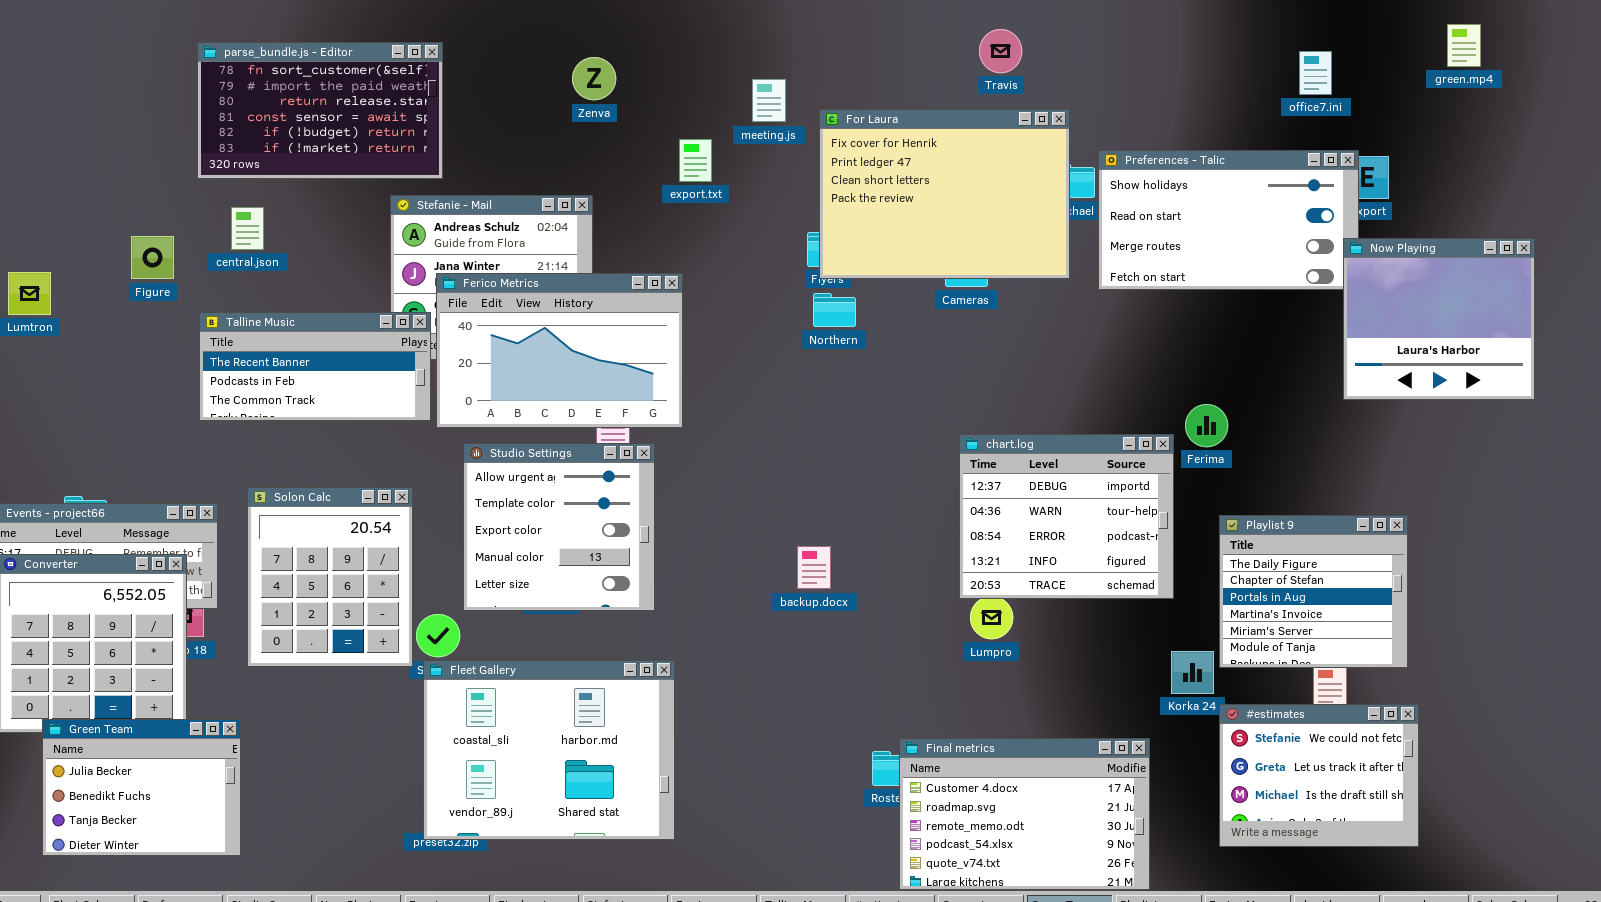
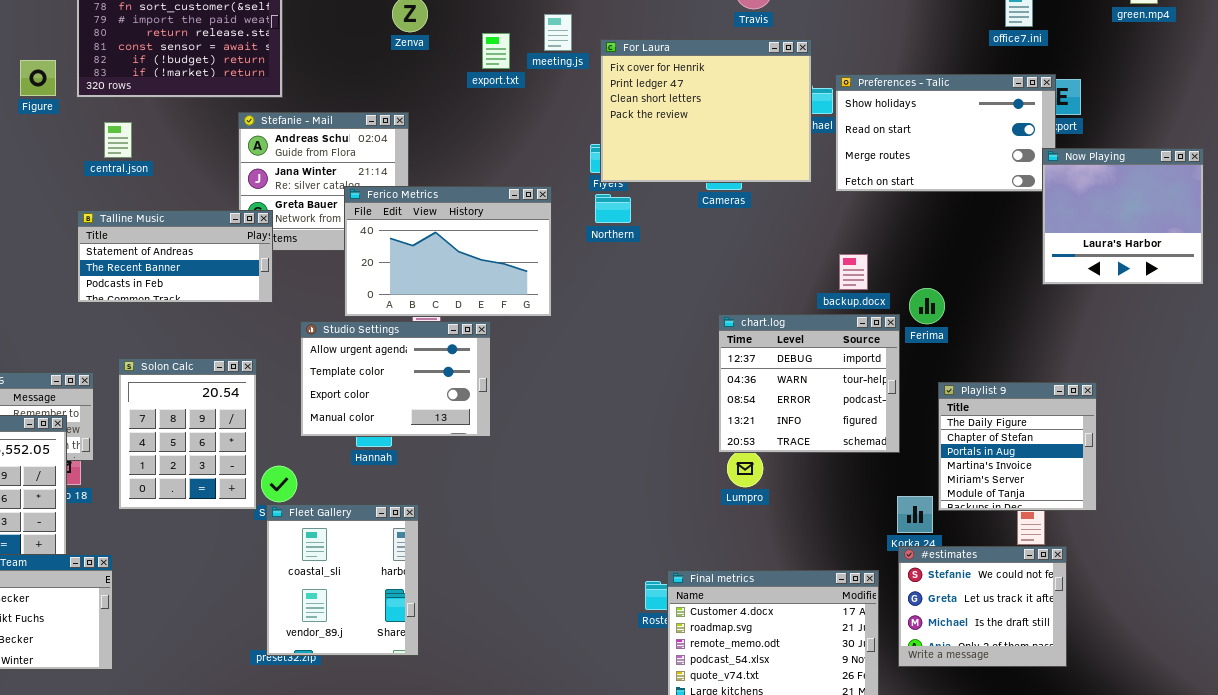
export.txt: [679,139,712,182] -> [482,33,510,69], moved
Figure: [131,236,174,279] -> [20,60,56,96], moved
Ferico Metrics: [436,273,683,428] -> [344,186,552,317], moved
Talline Music: [199,312,431,421] -> [77,210,273,303], scrolled up 1 row
Studio Settings: [463,443,655,611] -> [300,321,491,437], resized
backup.docx: [797,546,831,589] -> [839,254,868,290], moved
Fleet Gallery: [423,660,675,840] -> [266,504,419,656], resized
#estimates: [1219,704,1419,847] -> [898,546,1067,667], moved

